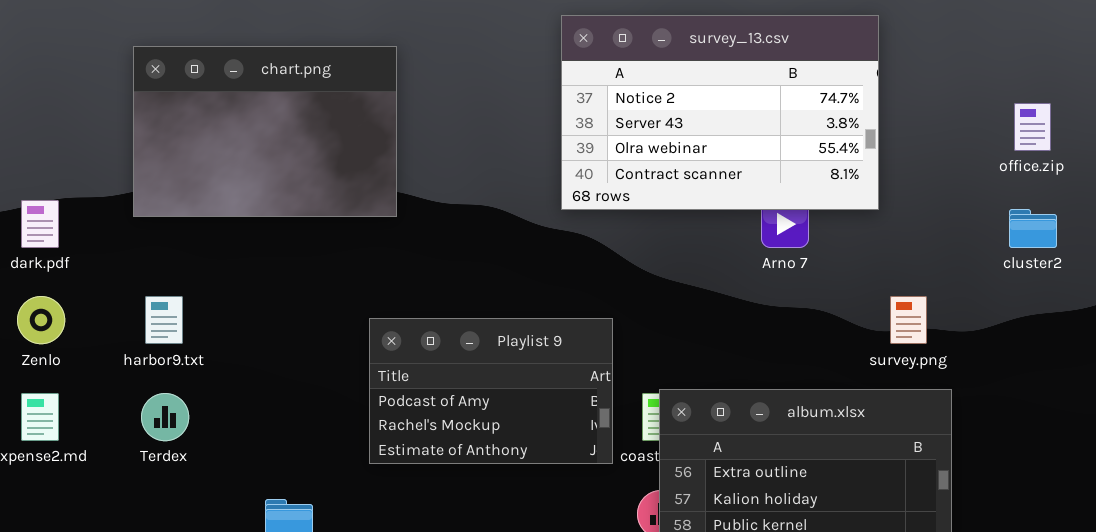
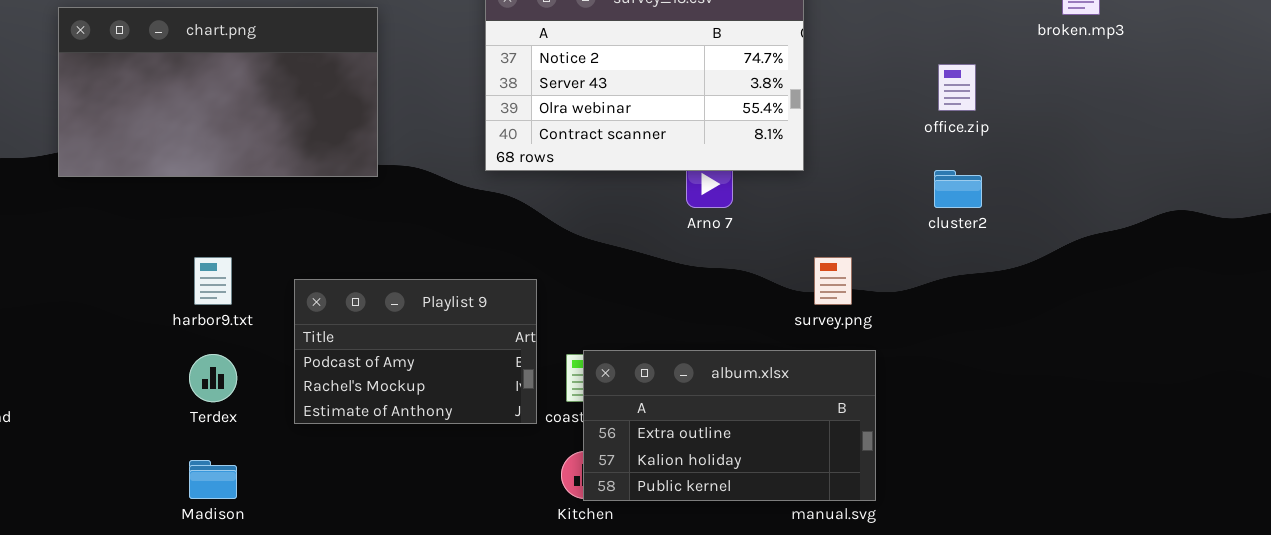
chart.png: [133,46,397,217] -> [58,7,378,177], resized
harbor9.txt: [145,296,183,344] -> [194,257,232,305], moved
Terdex: [141,393,189,441] -> [189,354,237,402], moved

